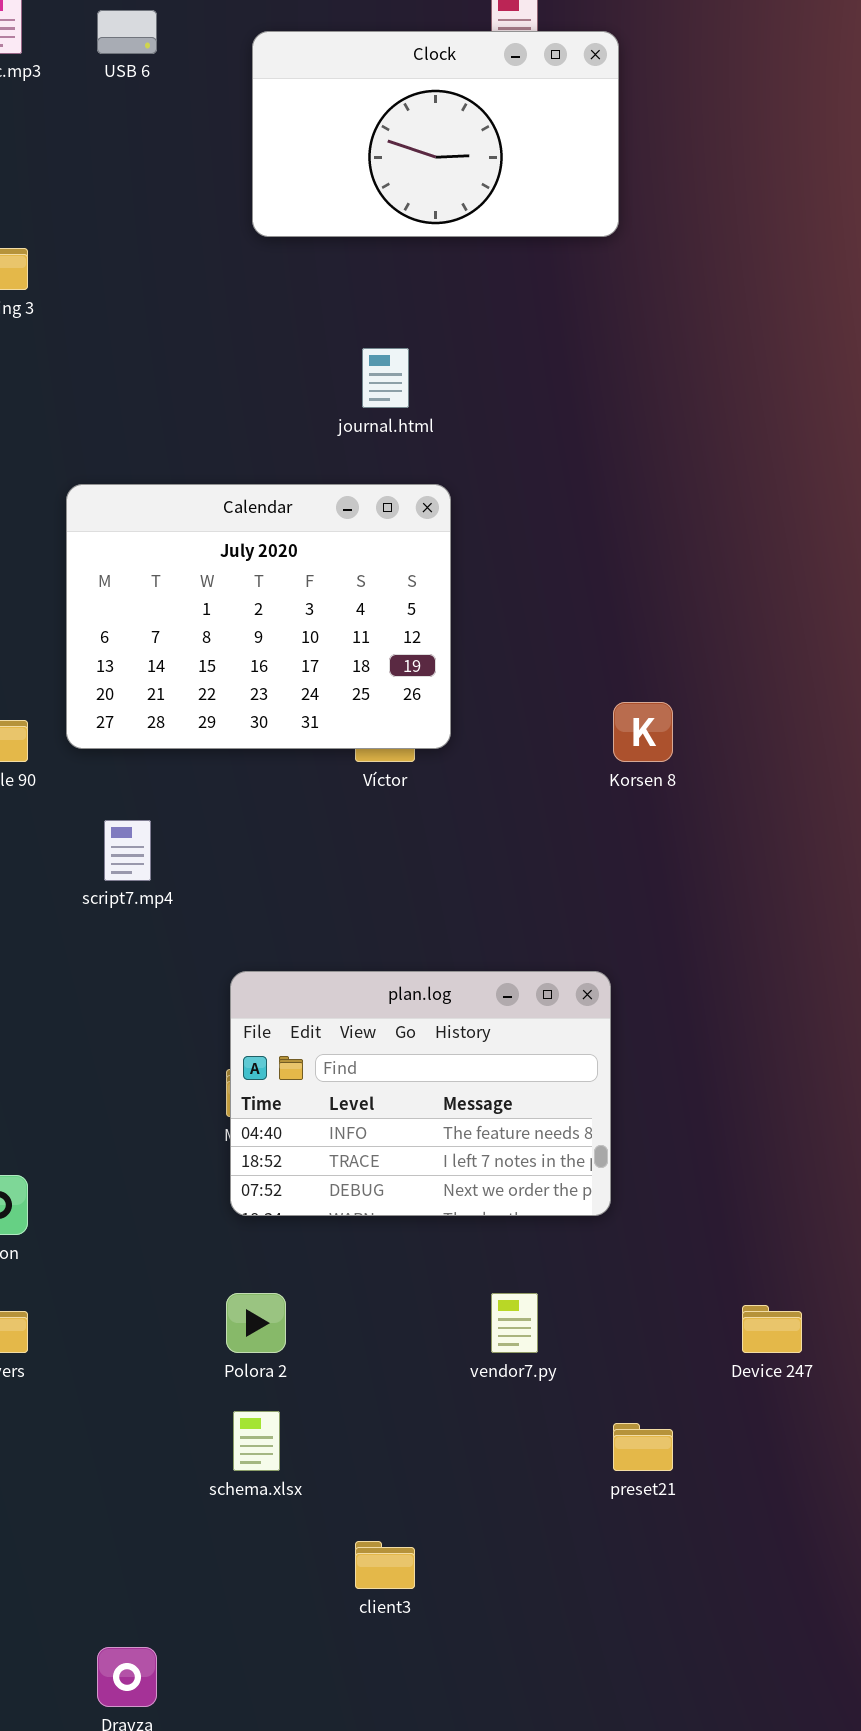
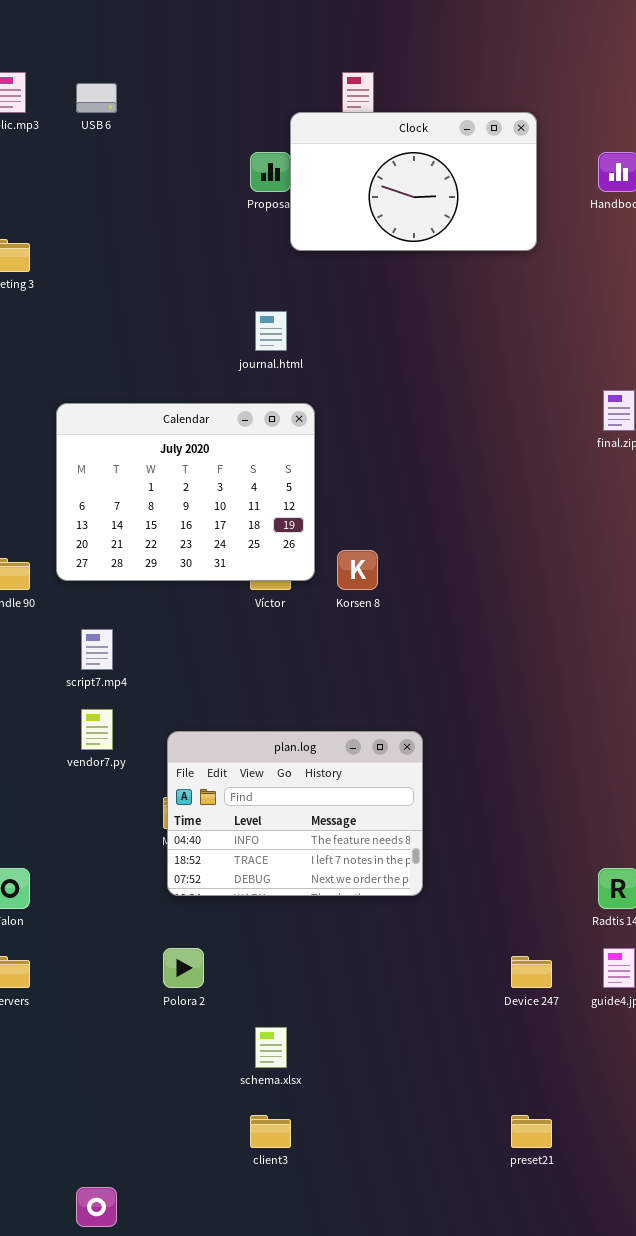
Clock: [252,31,619,237] -> [290,112,537,251], moved
Korsen 8: [613,702,673,762] -> [337,550,378,590], moved
vendor7.py: [491,1293,538,1353] -> [81,709,113,750], moved
schema.xlsx: [233,1411,280,1471] -> [255,1027,287,1068], moved
preset21: [613,1423,673,1471] -> [511,1115,552,1148], moved

